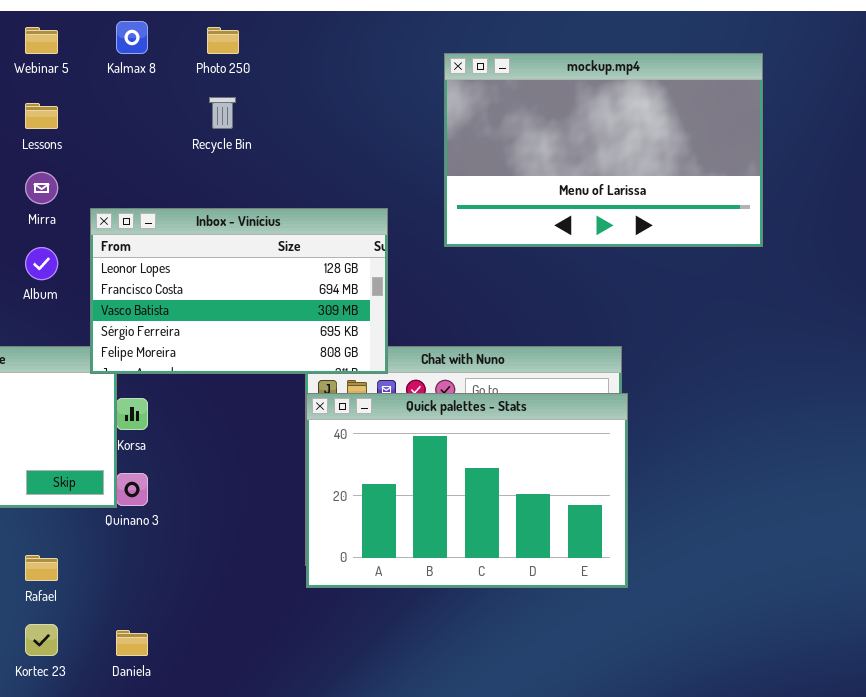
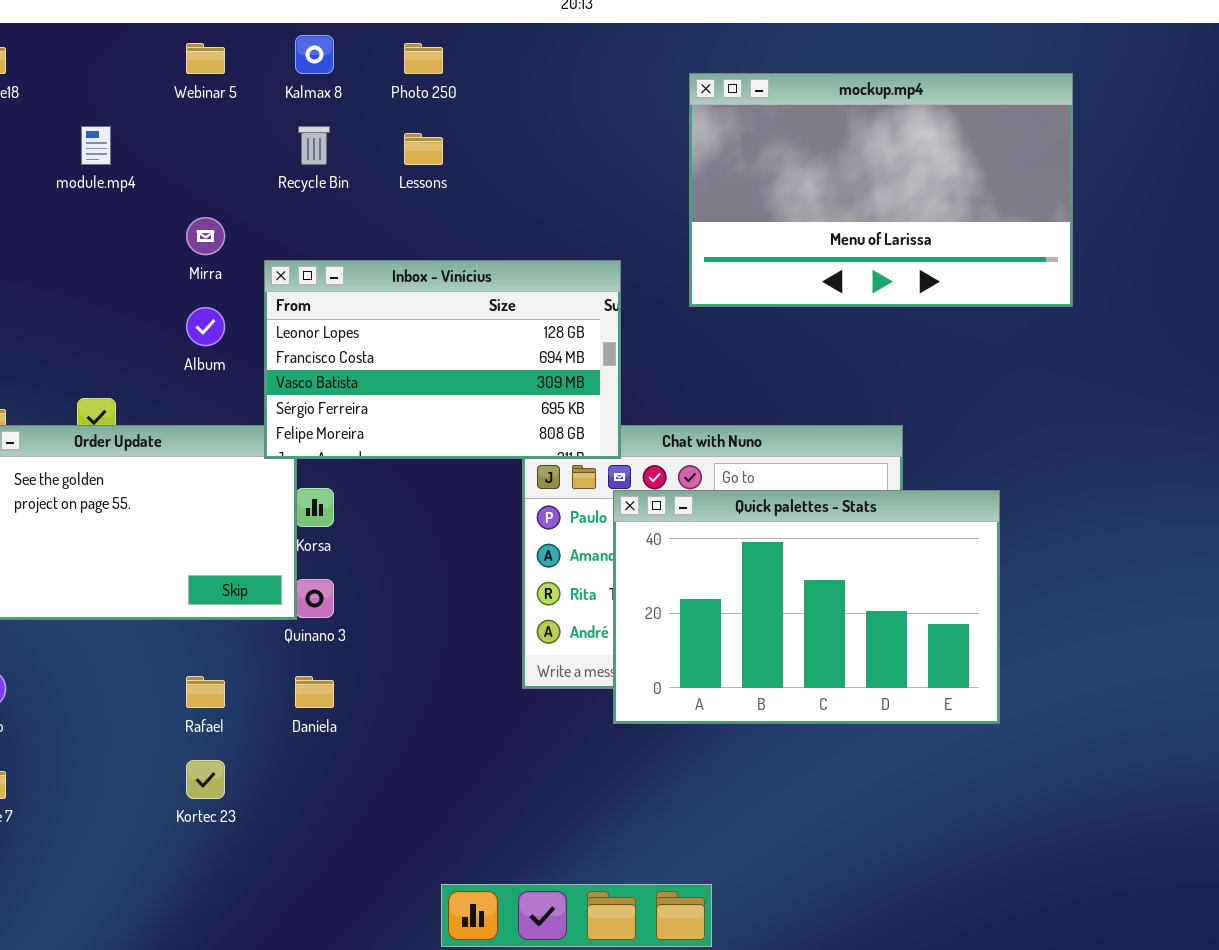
Recycle Bin: [209,97,236,129] -> [298,126,330,165], moved
Lessons: [25,103,58,129] -> [404,133,443,165], moved
Quick palettes - Stats: [306,393,628,588] -> [613,490,1000,724], moved
Daniela: [116,630,148,656] -> [295,676,334,708], moved

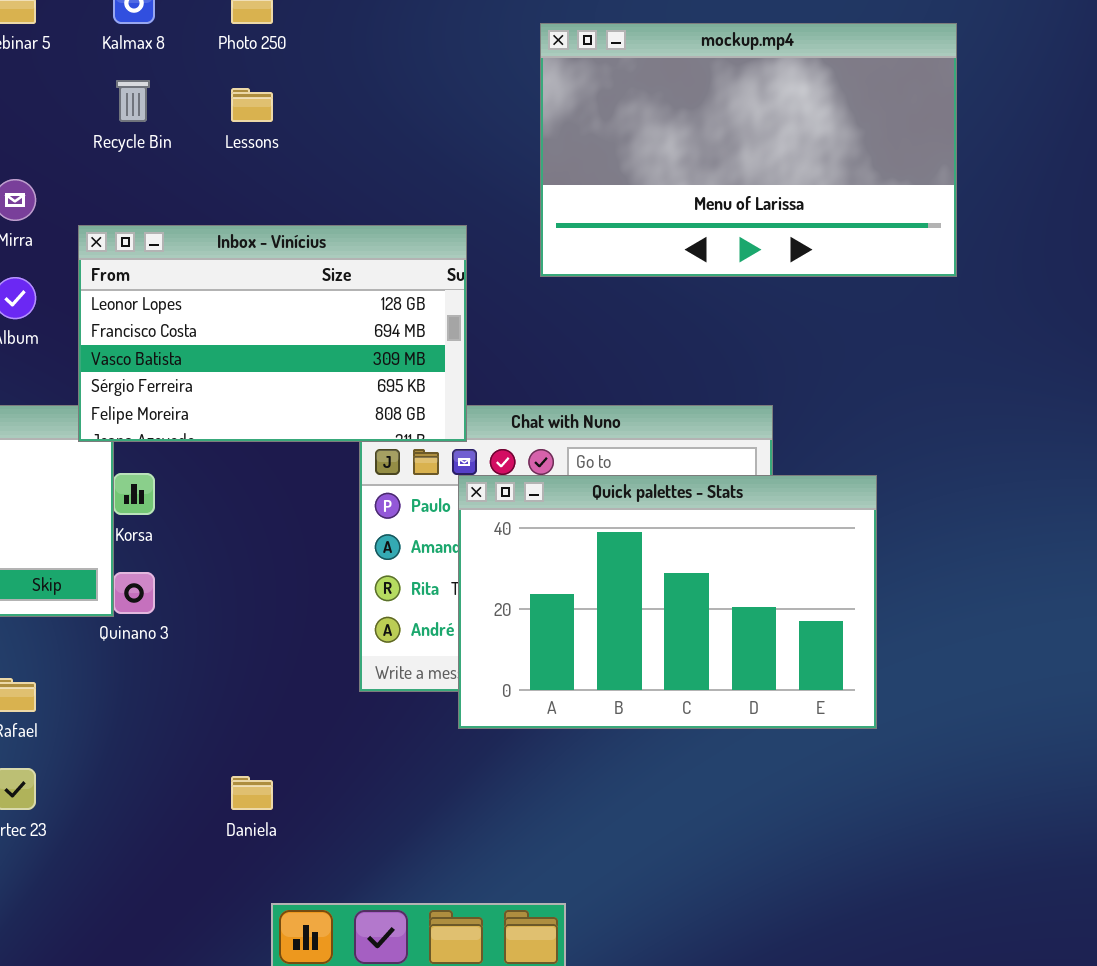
Daniela: [295,676,334,708] -> [231,776,273,810], moved

